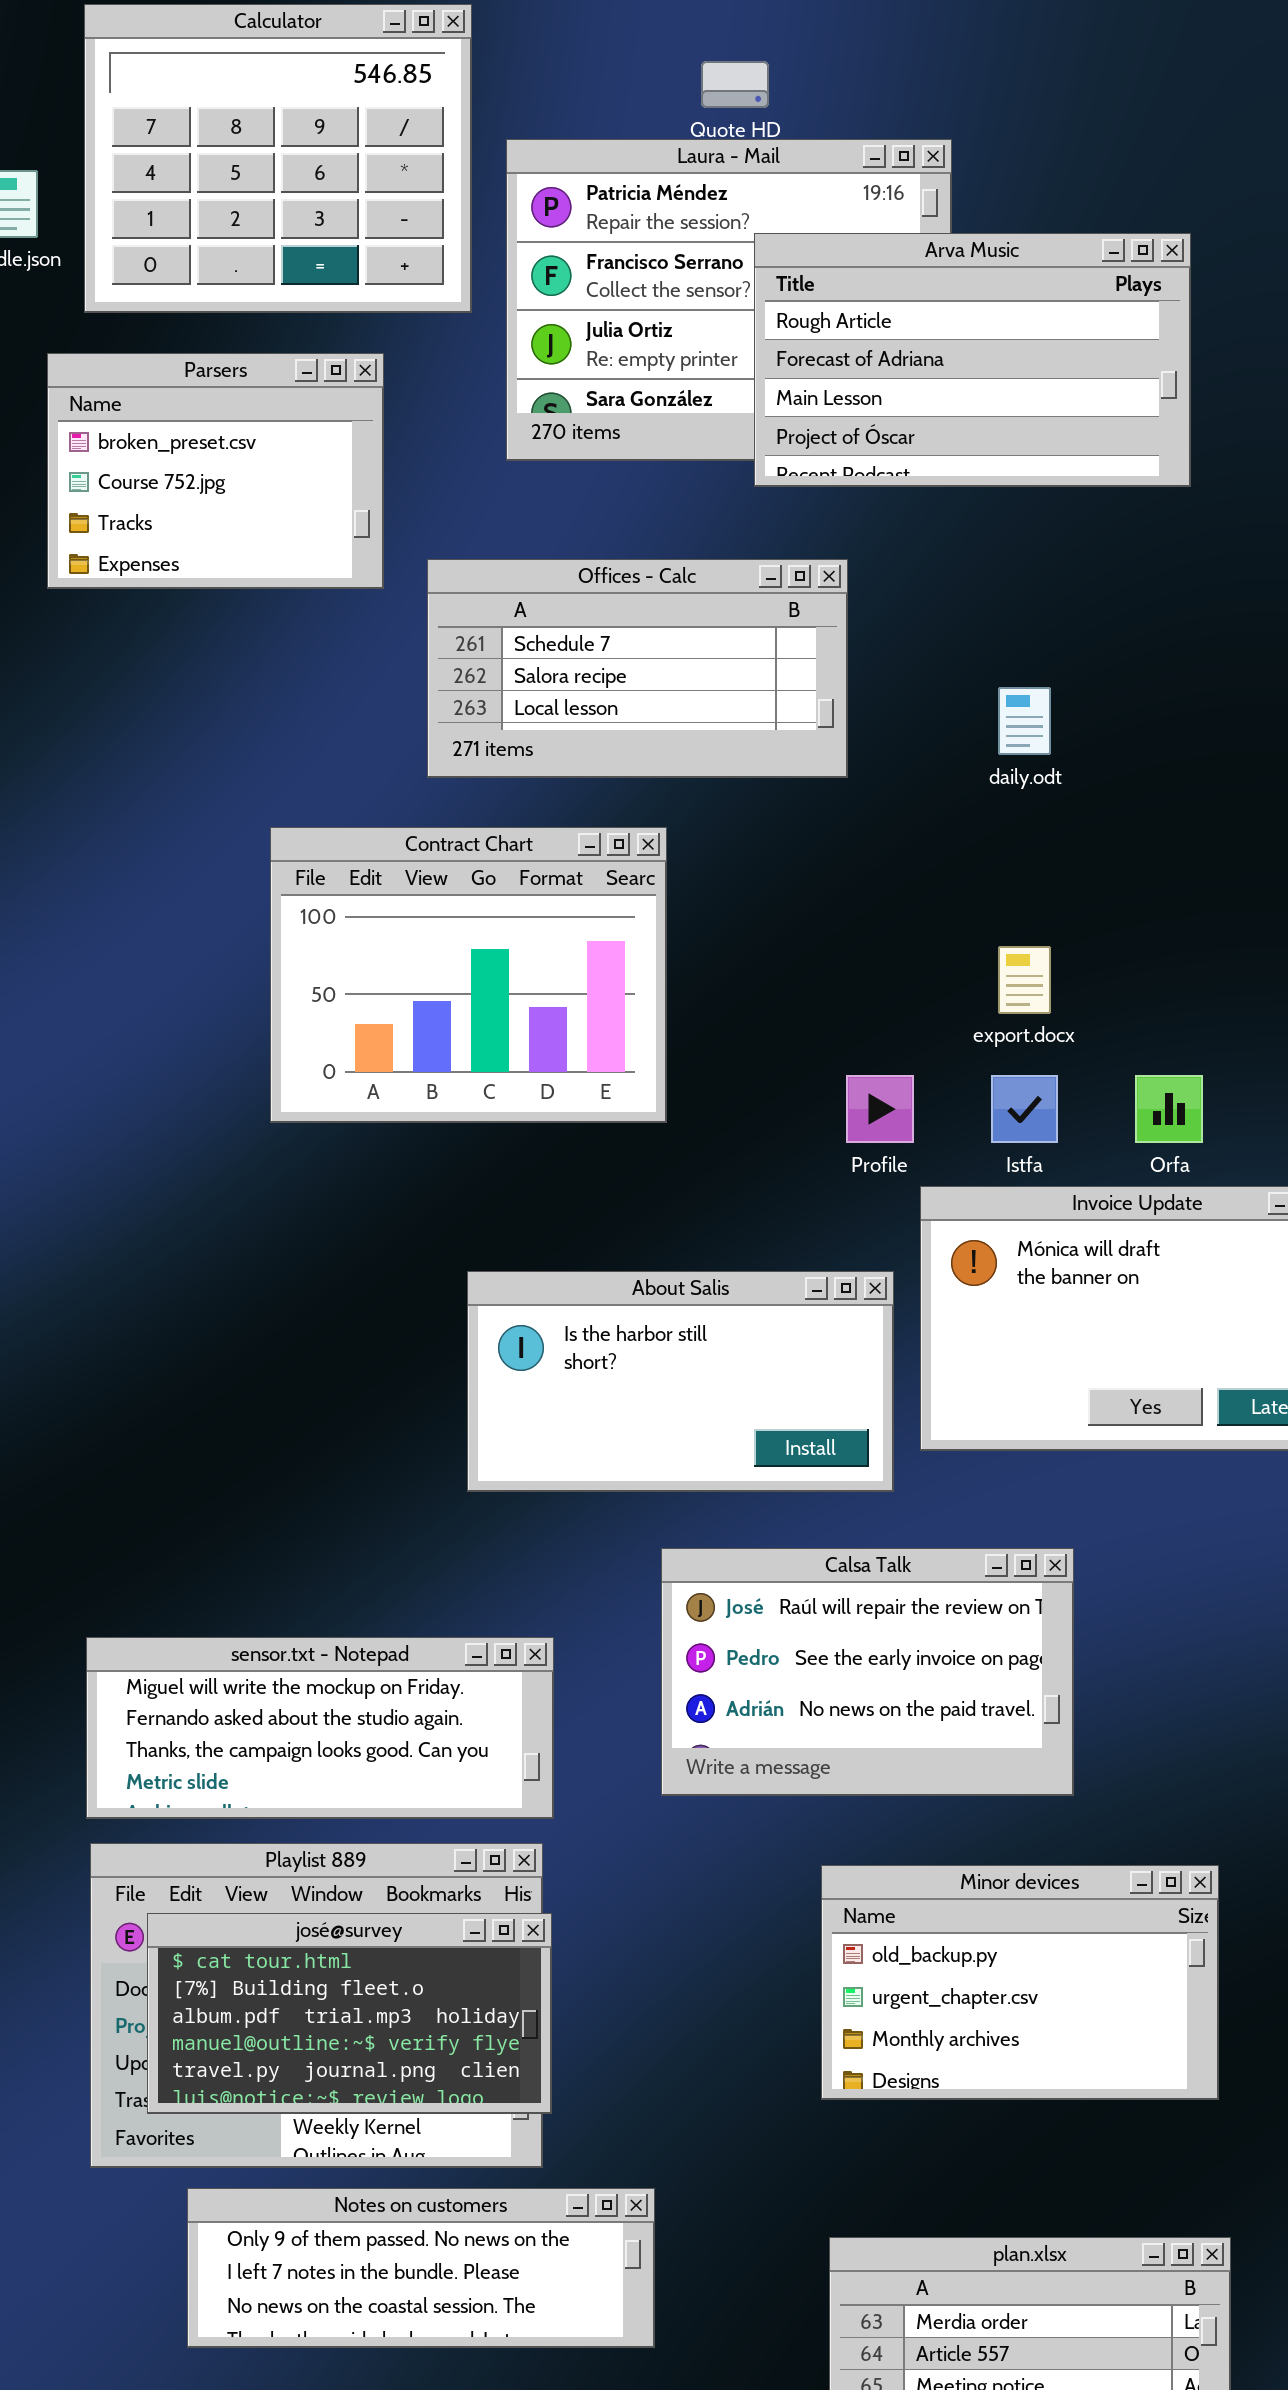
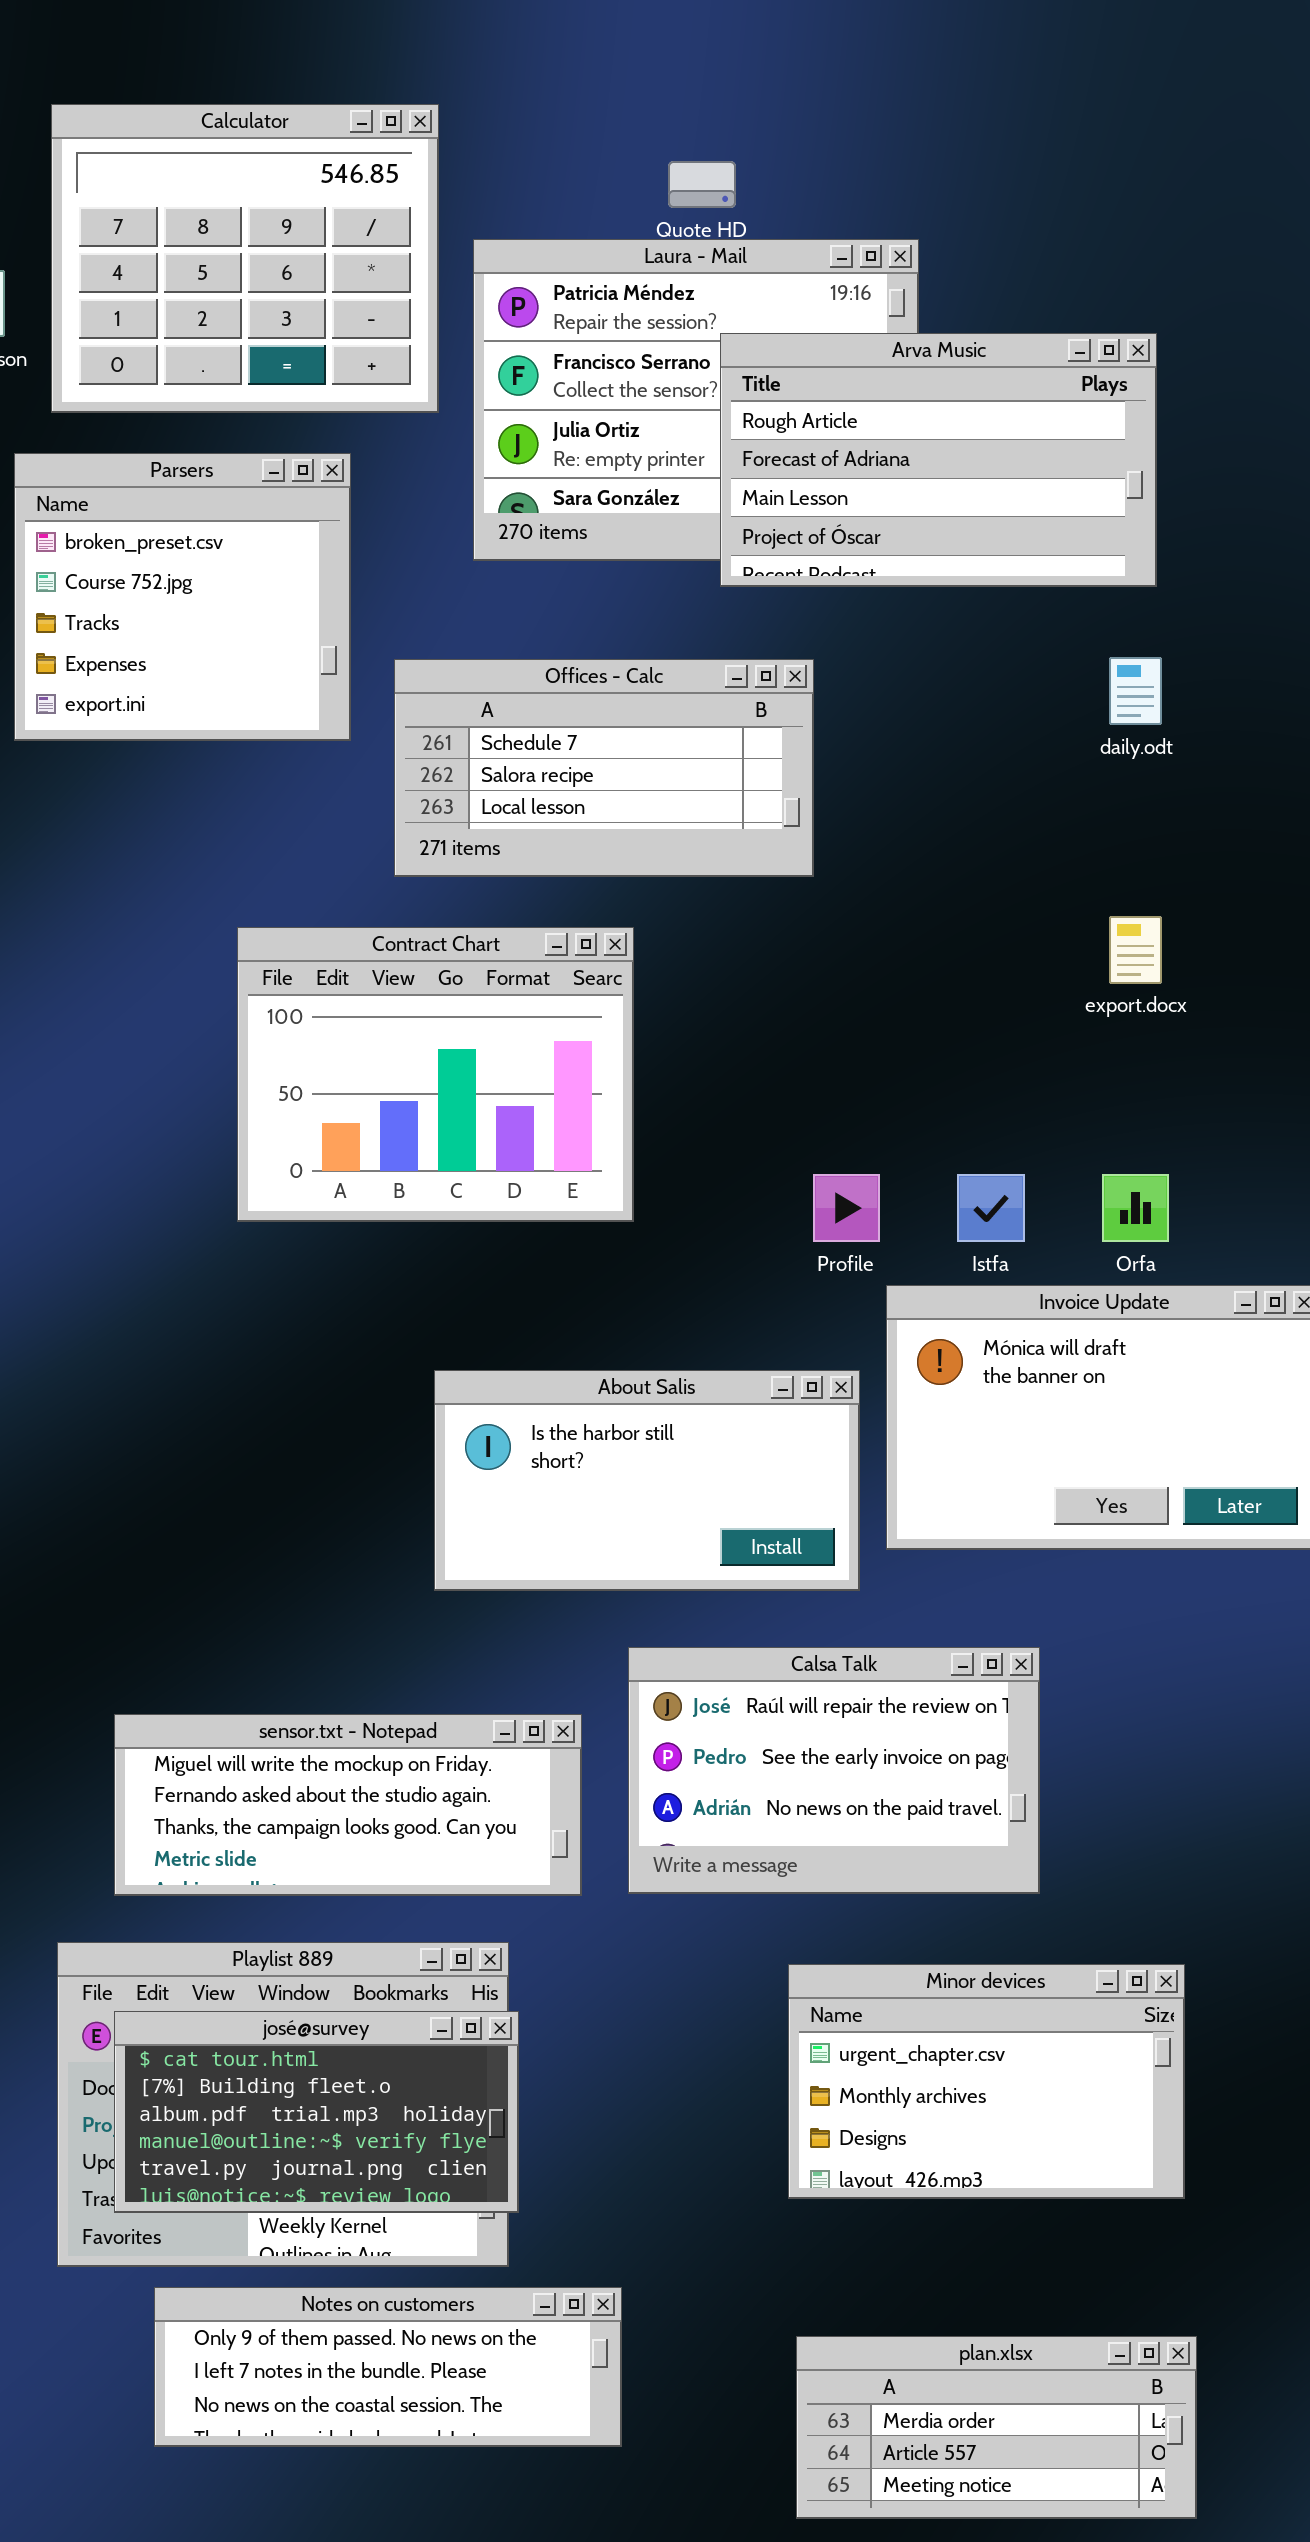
Parsers: [47,353,384,589] -> [14,453,351,741], resized
daily.odt: [998,687,1051,755] -> [1109,657,1162,725], moved
export.docx: [998,946,1051,1014] -> [1109,916,1162,984], moved
sensor.txt - Notepad: [86,1637,554,1819] -> [114,1714,582,1896], moved
Minor devices: [821,1865,1219,2100] -> [788,1964,1185,2199], scrolled down 1 row

